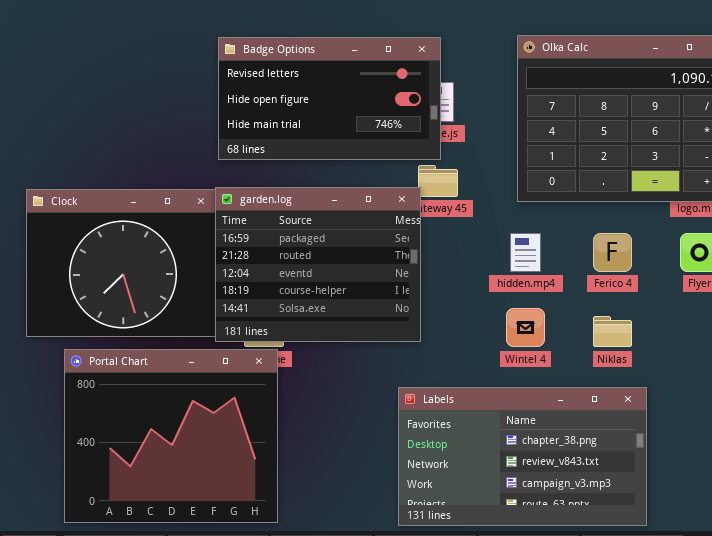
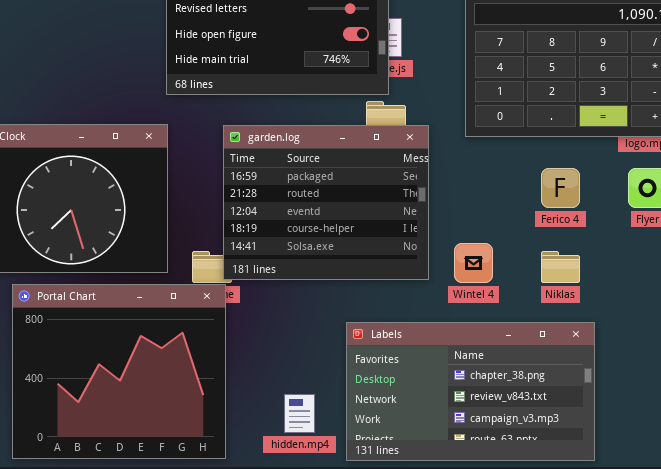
garden.log: [215,187,421,342] -> [223,125,429,280], moved
hidden.mp4: [510,233,541,272] -> [284,394,315,433], moved

